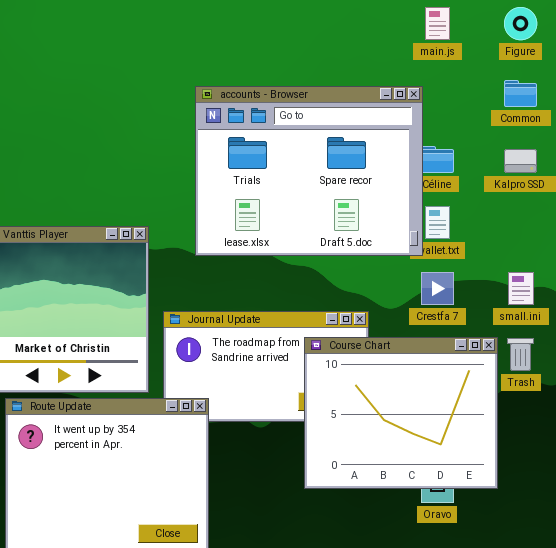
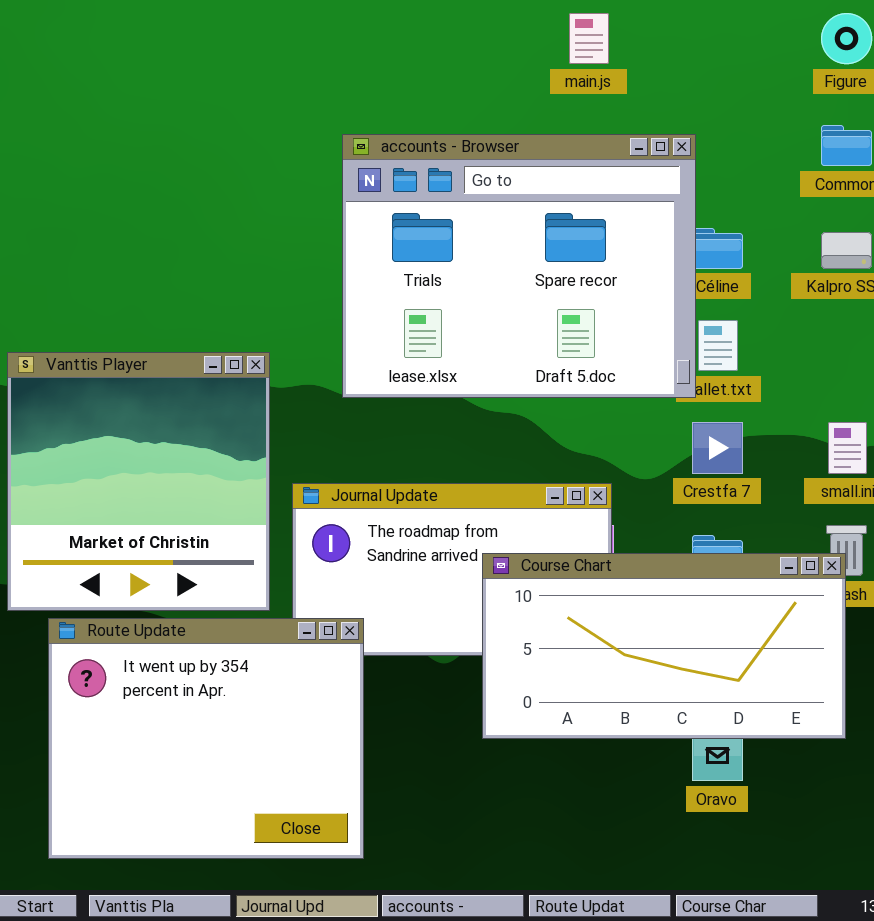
main.js: [425,7,450,40] -> [569,13,609,64], moved
Course Chart: [304,337,498,489] -> [482,553,846,739], moved, resized

